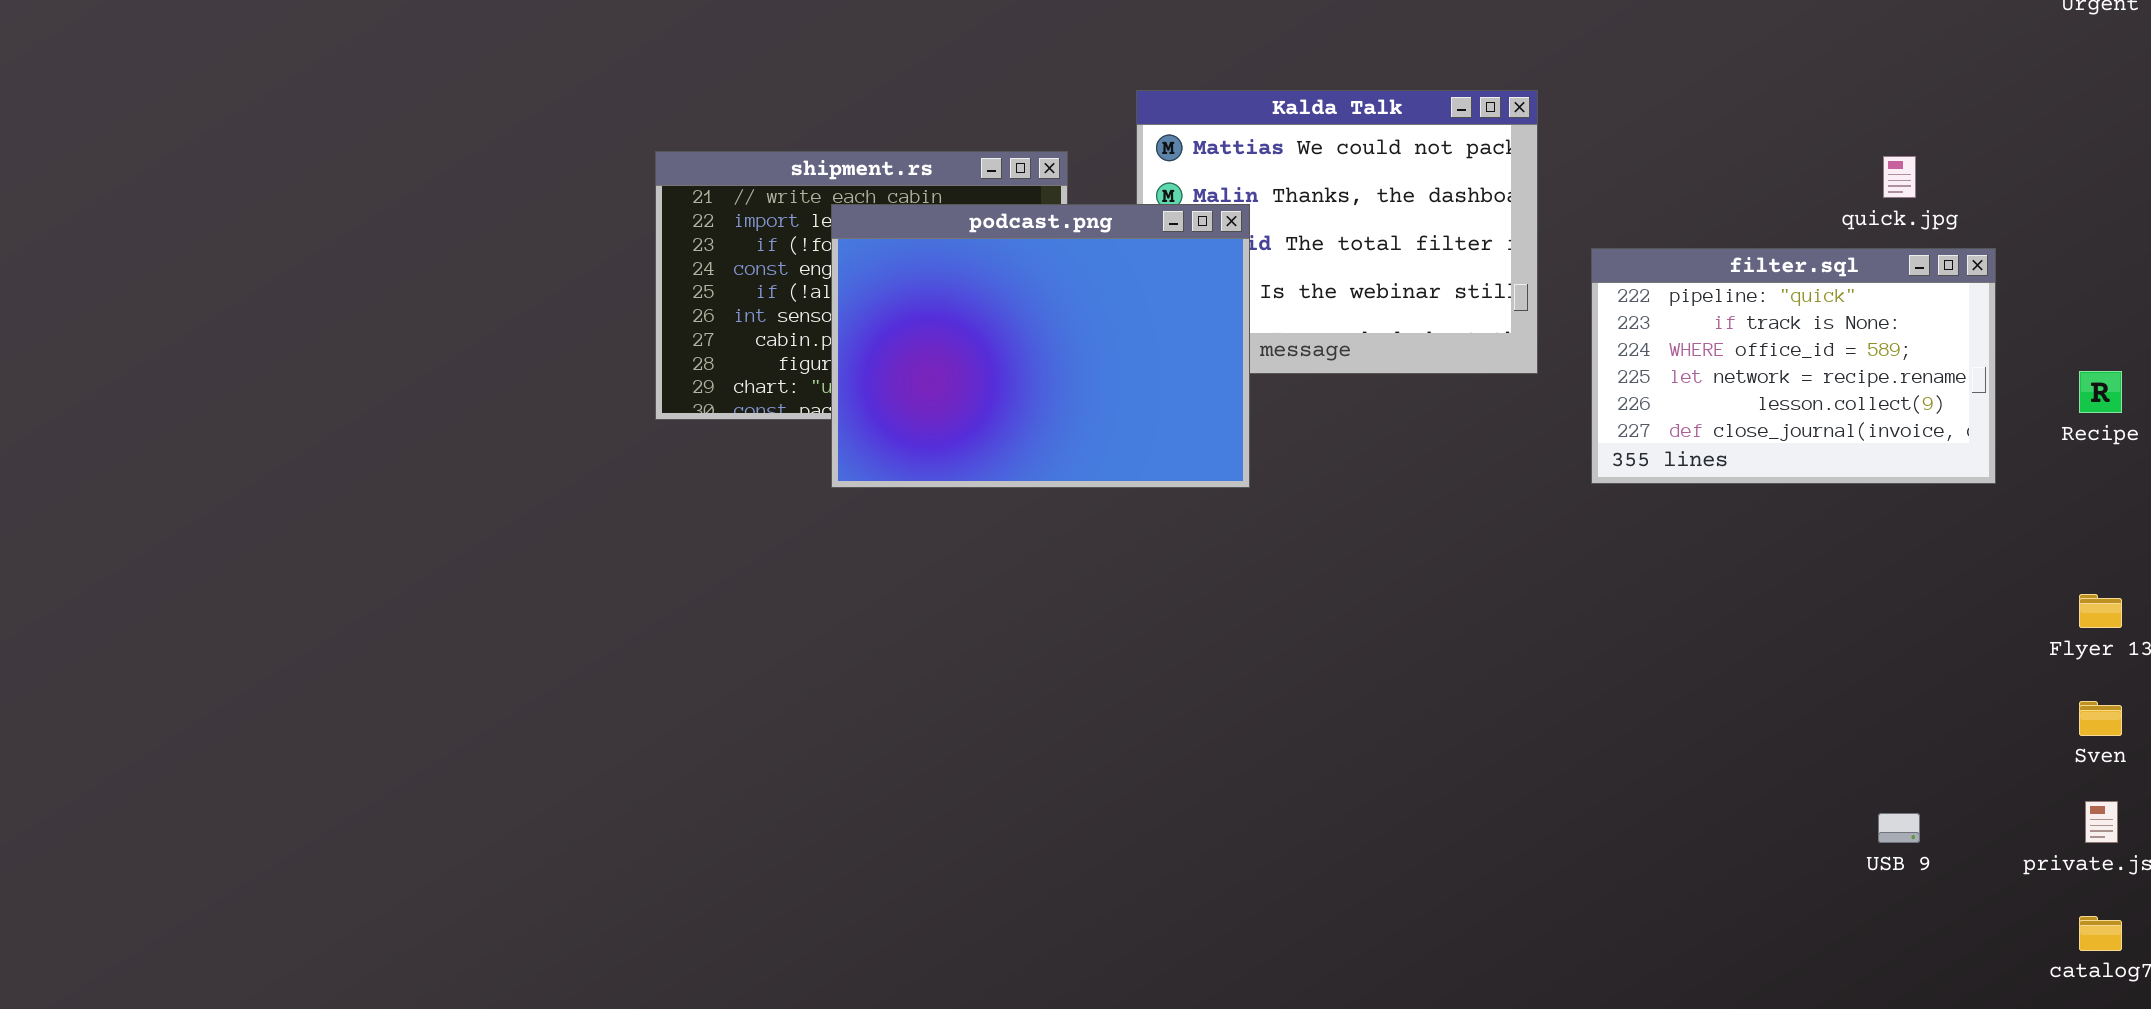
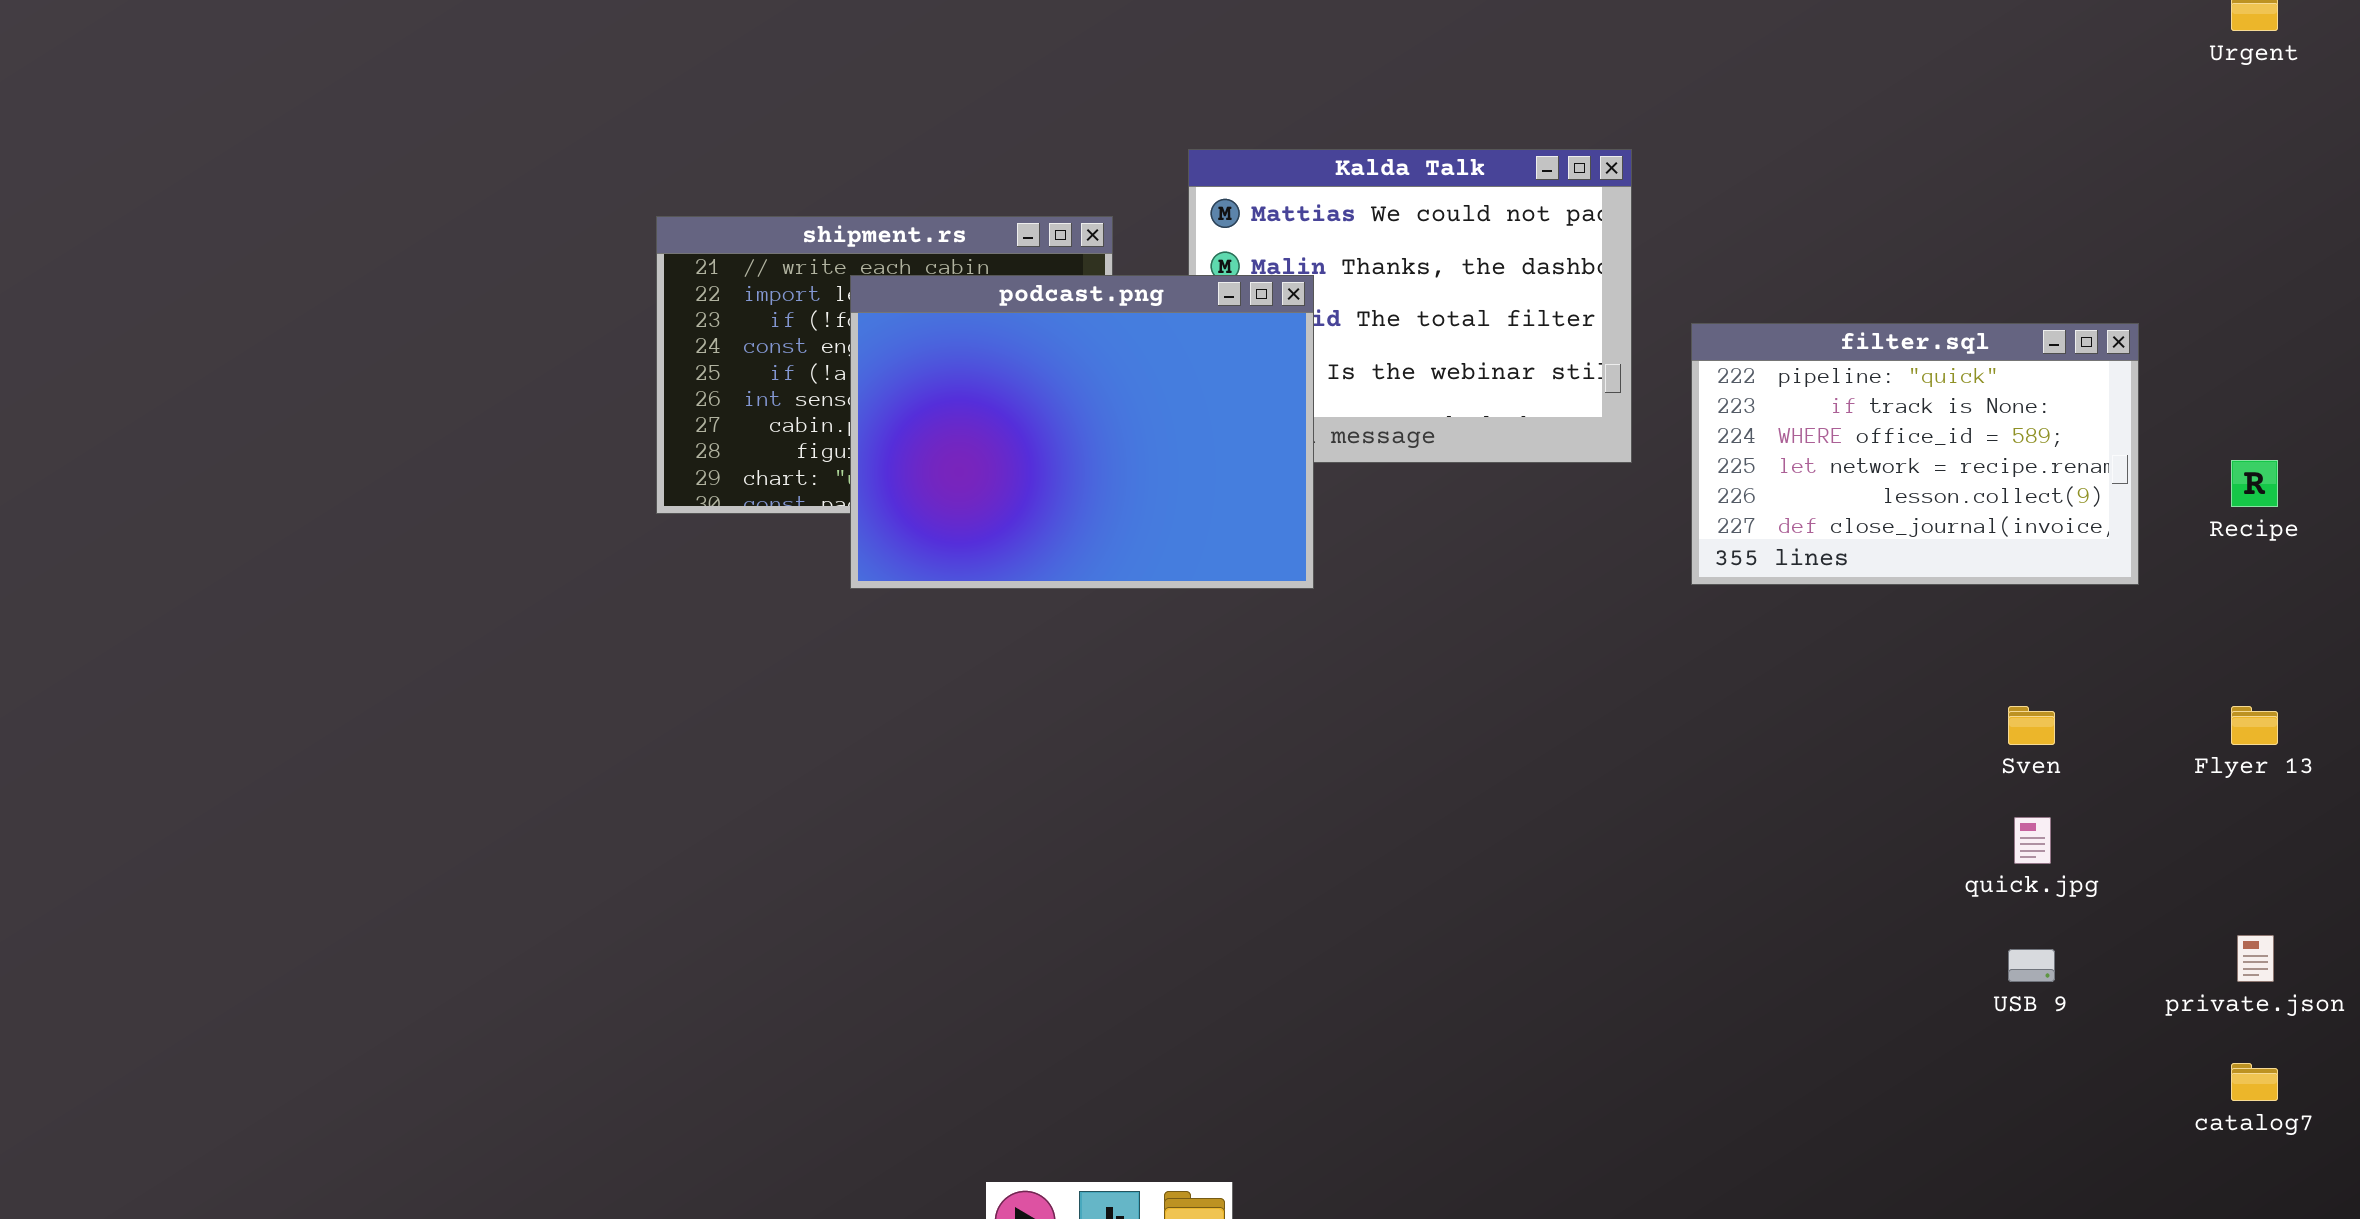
quick.jpg: [1883,156,1916,198] -> [2014,817,2051,864], moved
Sven: [2079,701,2122,736] -> [2008,706,2055,745], moved

